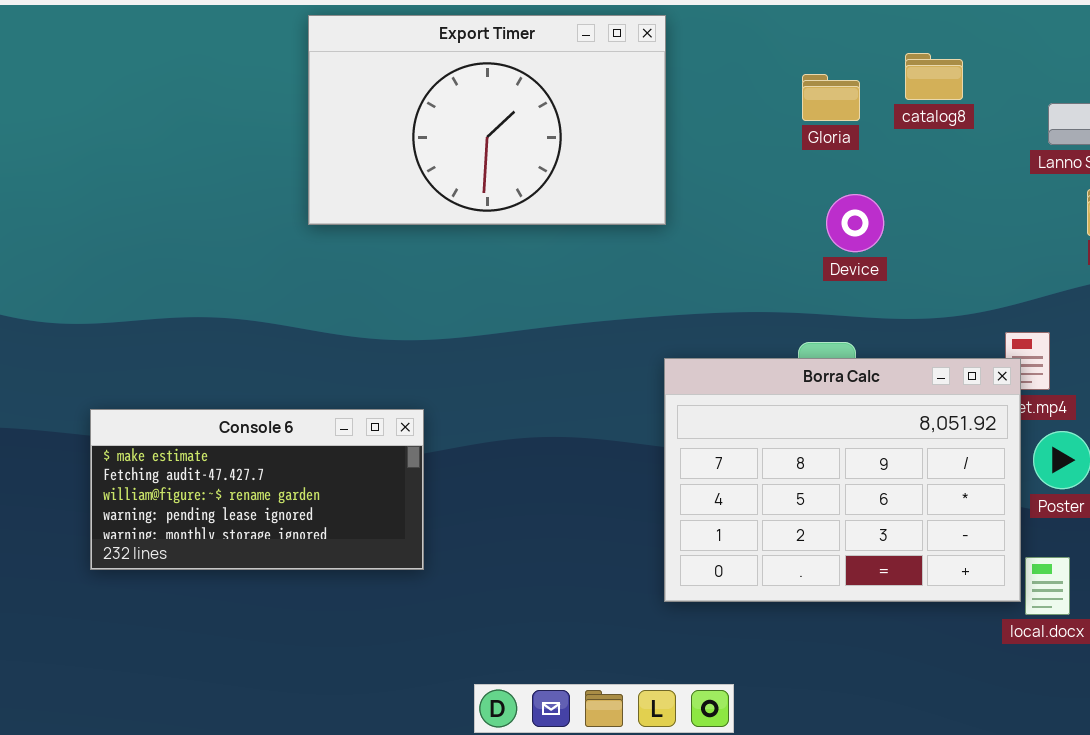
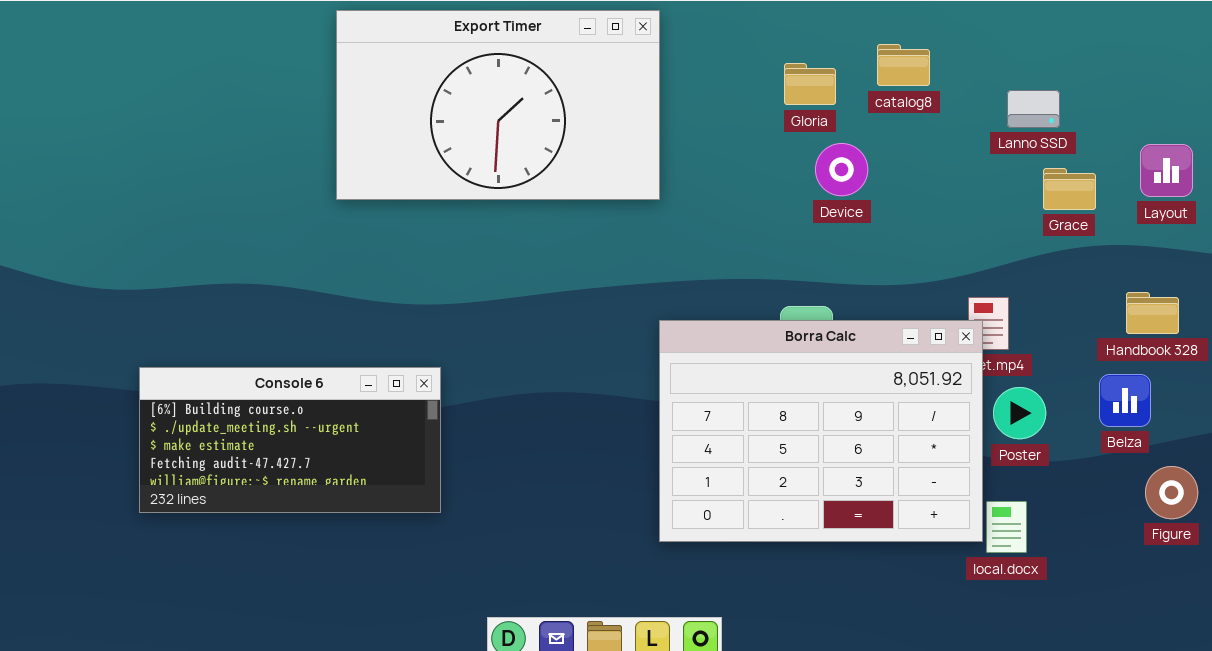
Device: [826,194,884,252] -> [815,143,868,196], moved
Console 6: [90,409,424,570] -> [139,367,441,513], scrolled up 2 rows

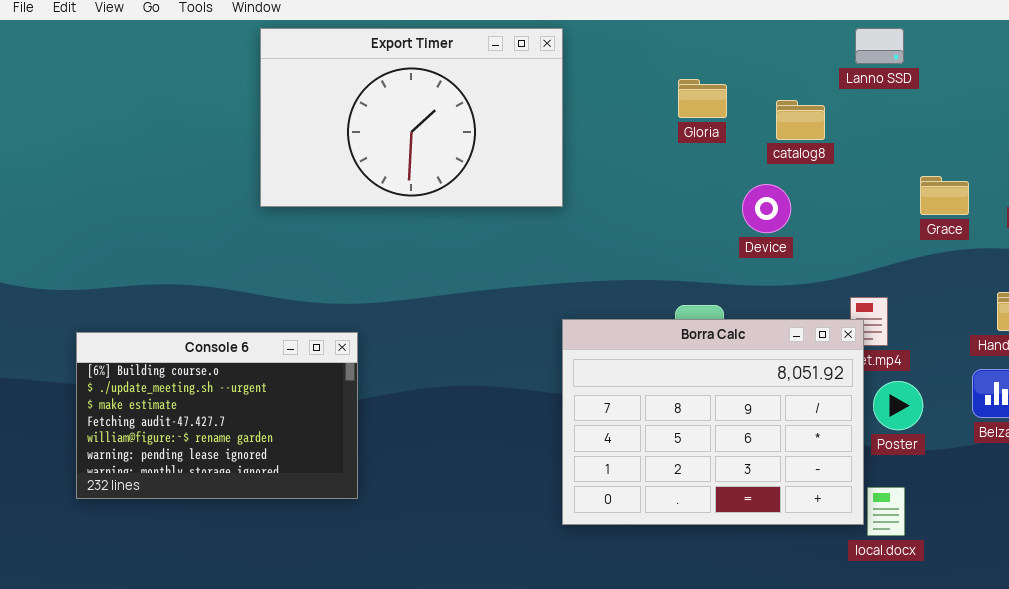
catalog8: [877,44,930,86] -> [776,100,825,140], moved
Lanno SSD: [1007,90,1060,128] -> [855,28,904,64], moved
Device: [815,143,868,196] -> [742,184,791,233], moved
Console 6: [139,367,441,513] -> [76,332,358,499], resized

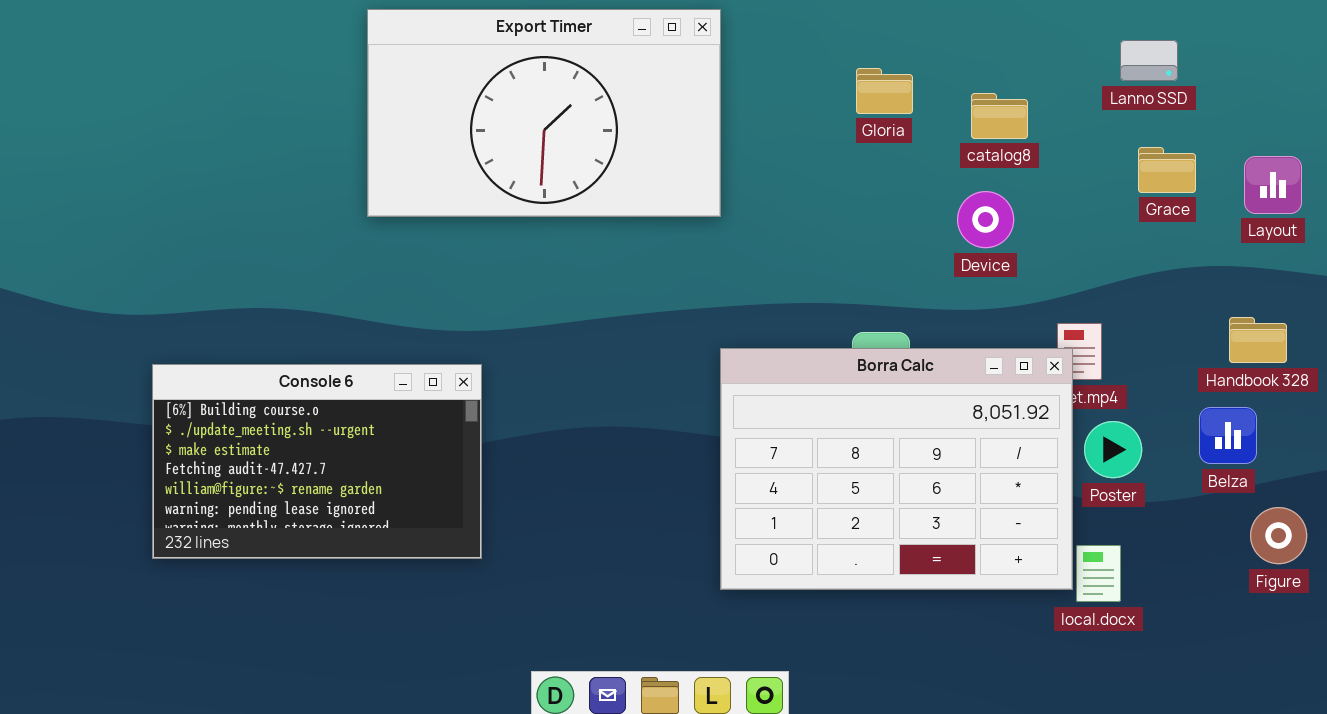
Lanno SSD: [855,28,904,64] -> [1120,40,1178,81], moved
Grace: [920,176,969,215] -> [1138,147,1196,193], moved
Device: [742,184,791,233] -> [957,191,1014,248], moved

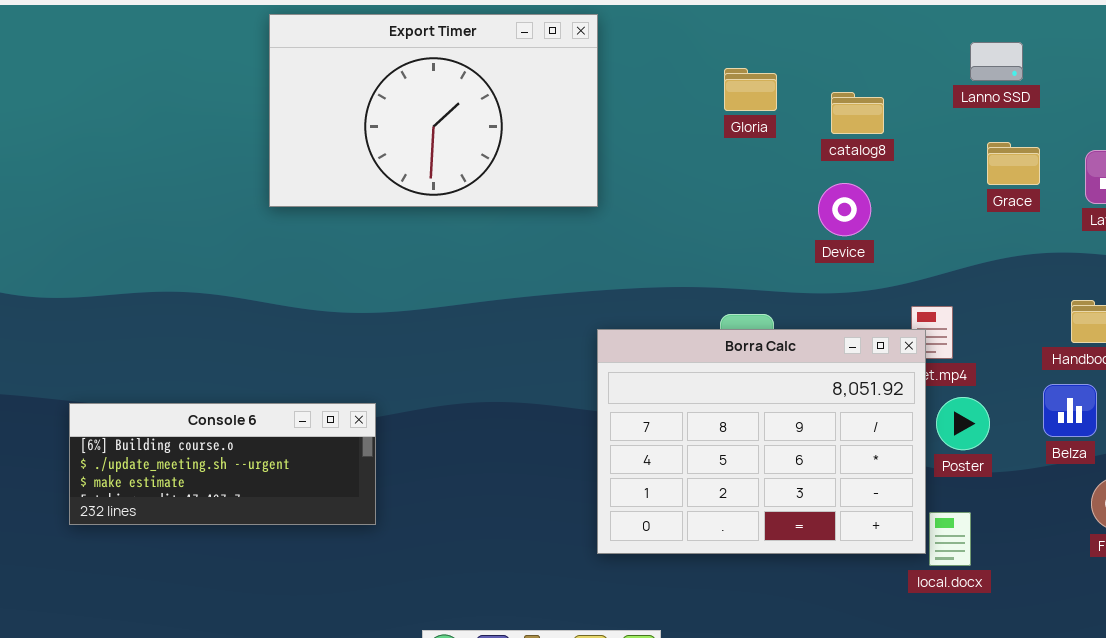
Console 6: [152,364,482,559] -> [69,403,376,525], resized

